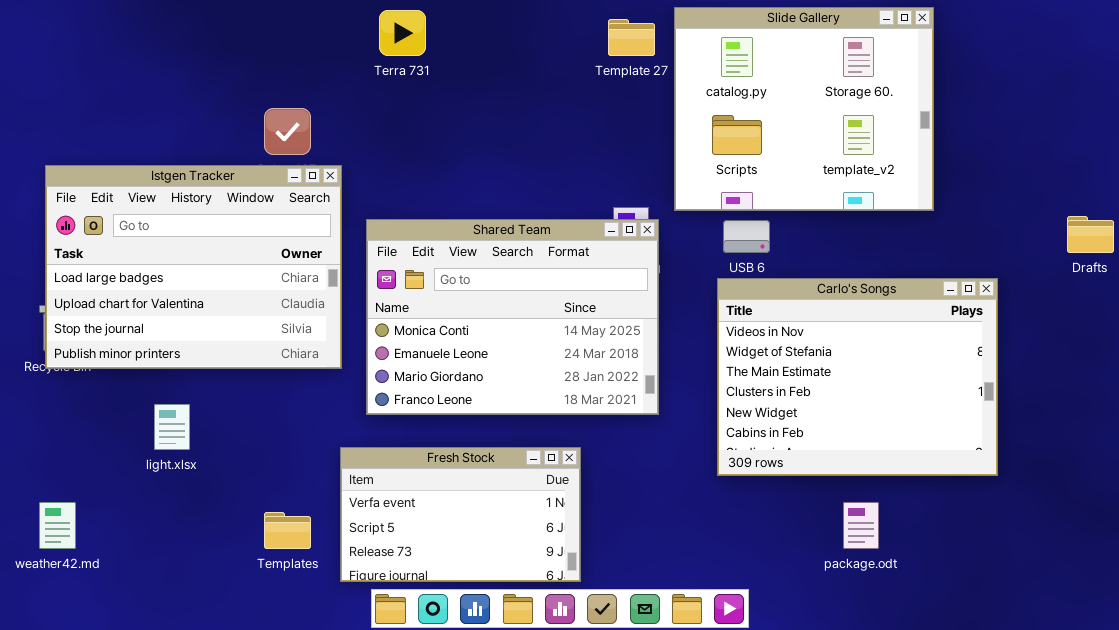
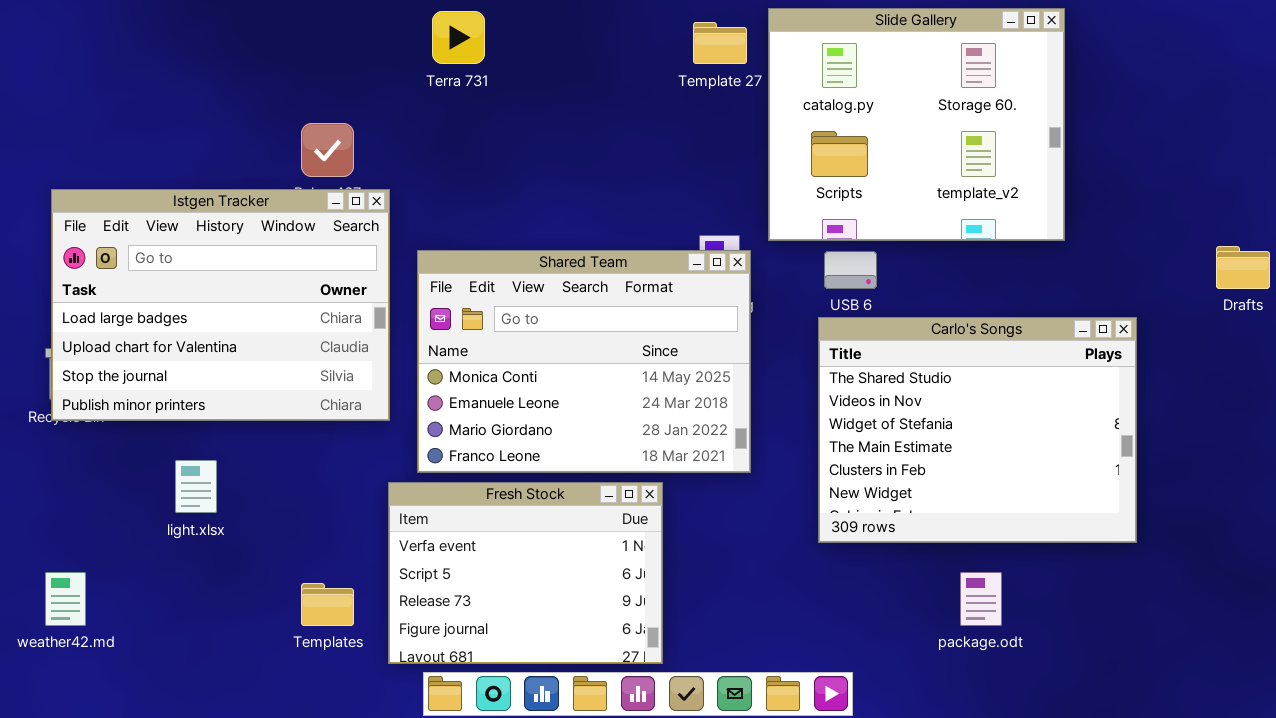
Carlo's Songs: [717,278,998,476] -> [818,317,1137,543], scrolled up 1 row
Fresh Stock: [340,447,581,582] -> [388,482,663,664], resized

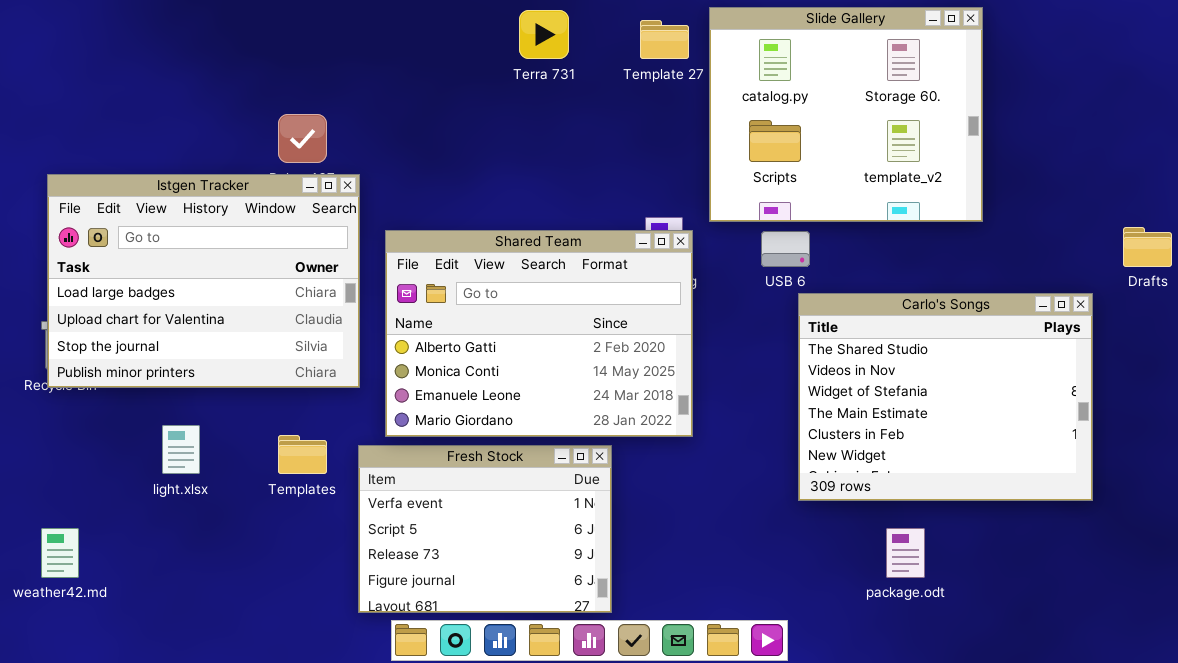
Terra 731: [432,11,485,64] -> [519,10,569,59], moved
Shared Team: [417,250,751,473] -> [385,230,693,437], scrolled up 1 row
Carlo's Songs: [818,317,1137,543] -> [798,293,1093,501], moved
Templates: [301,583,354,626] -> [278,435,327,474], moved

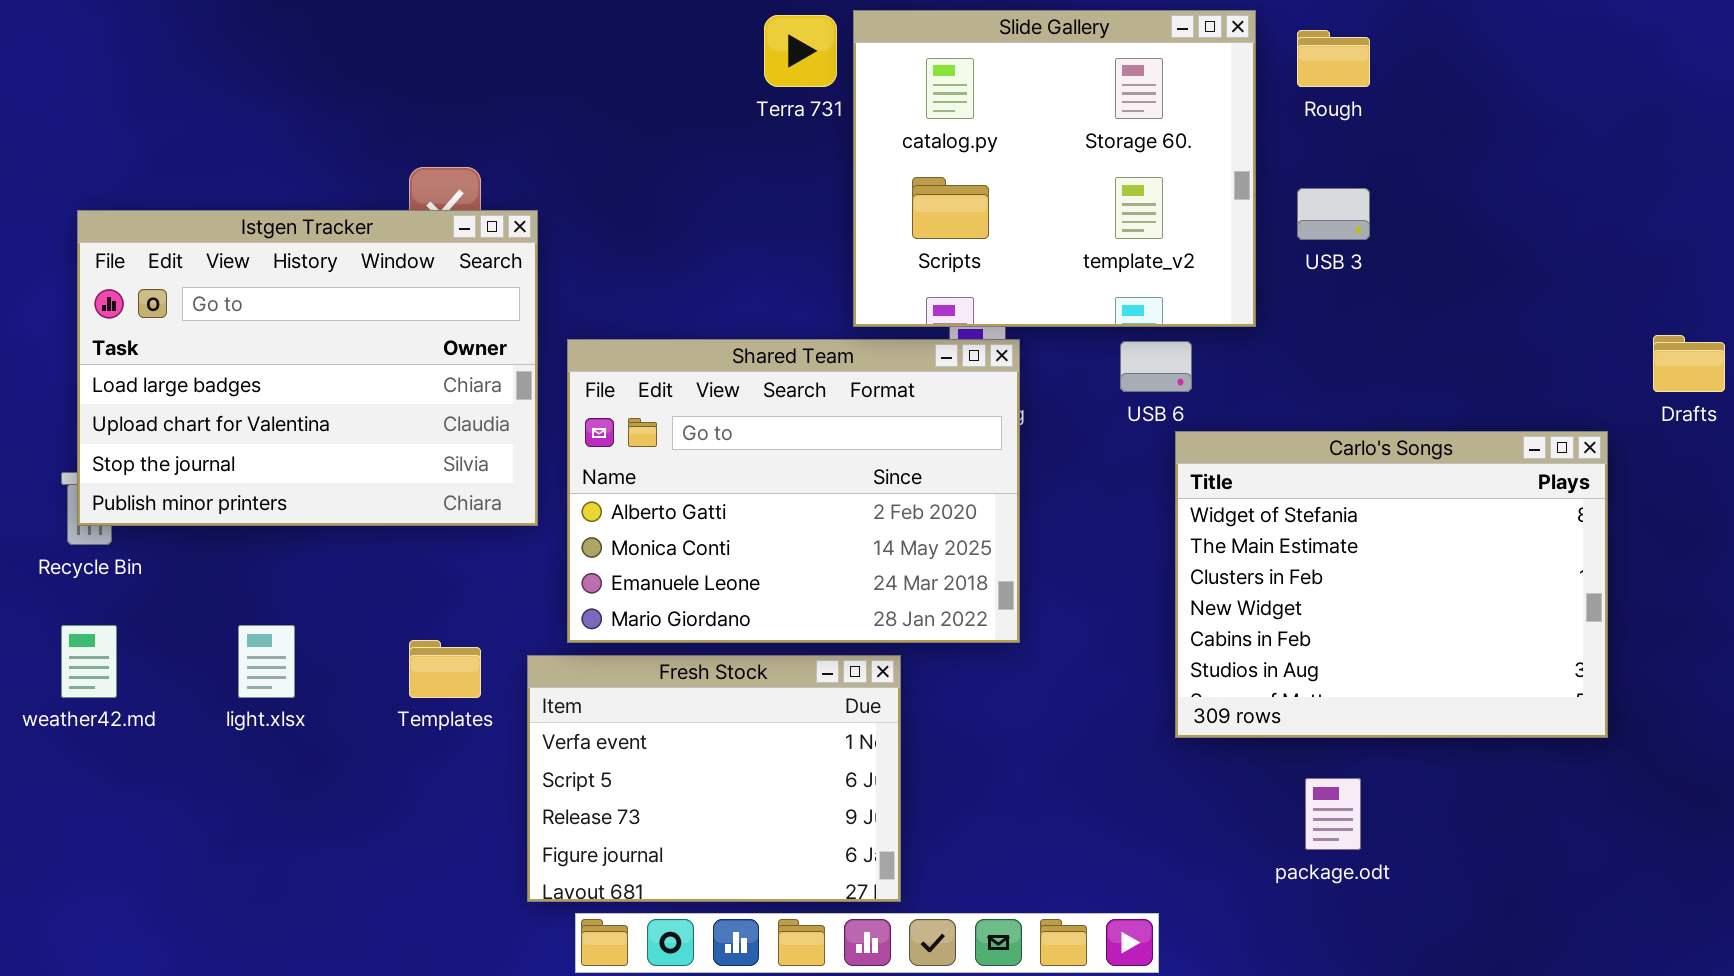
Slide Gallery: [709,7,983,222] -> [853,10,1256,327], moved
Istgen Tracker: [47,174,360,388] -> [77,210,538,526], moved
Carlo's Songs: [798,293,1093,501] -> [1175,431,1608,738], scrolled down 2 rows
weather42.md: [41,528,79,578] -> [61,625,117,698], moved

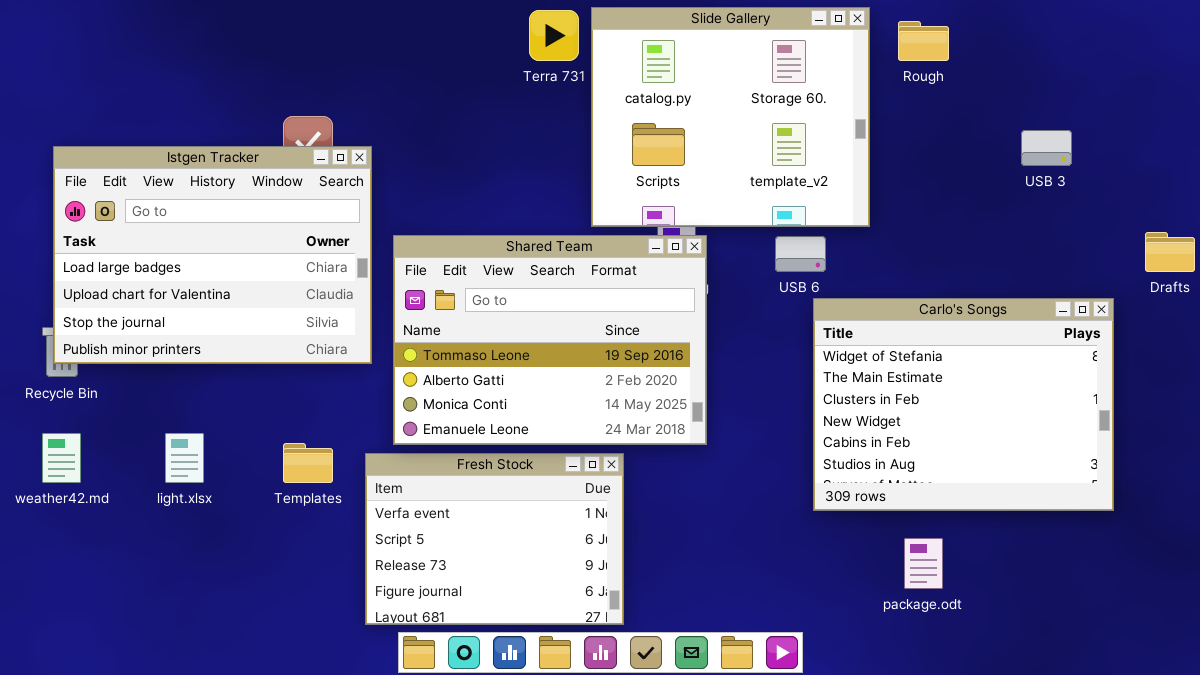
USB 3: [1297,188,1370,240] -> [1021,130,1072,166], moved
Shared Team: [567,339,1020,643] -> [393,235,707,445], scrolled up 1 row

